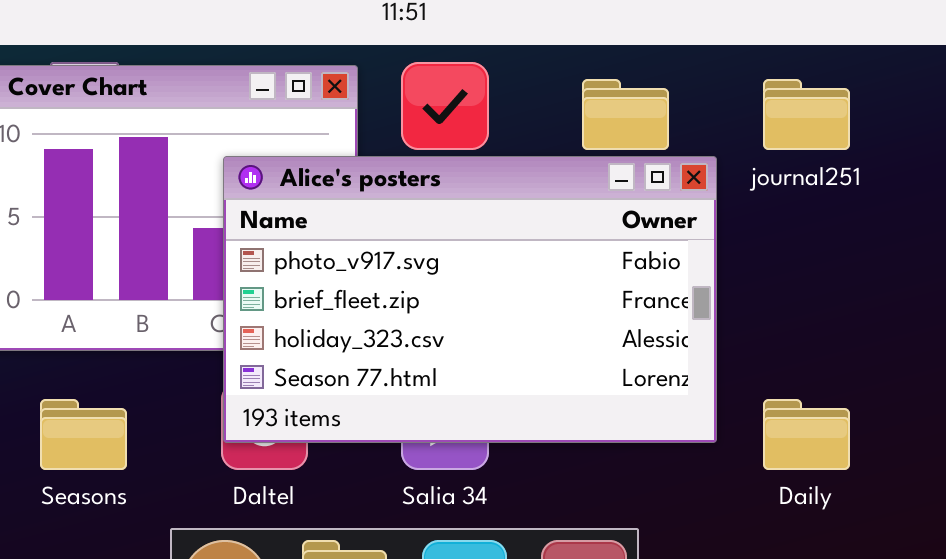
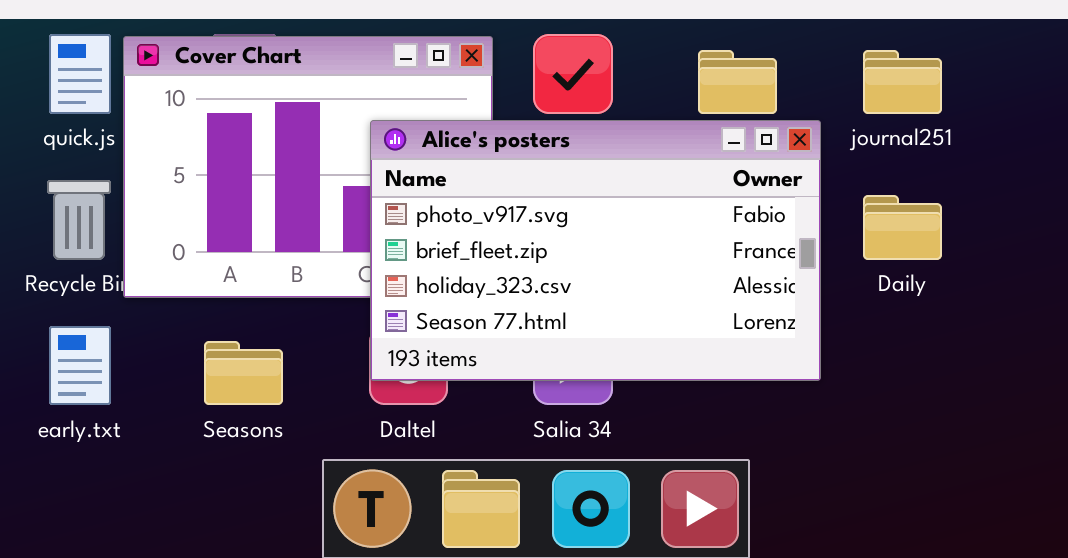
Daily: [763,399,850,470] -> [863,195,942,260], moved

